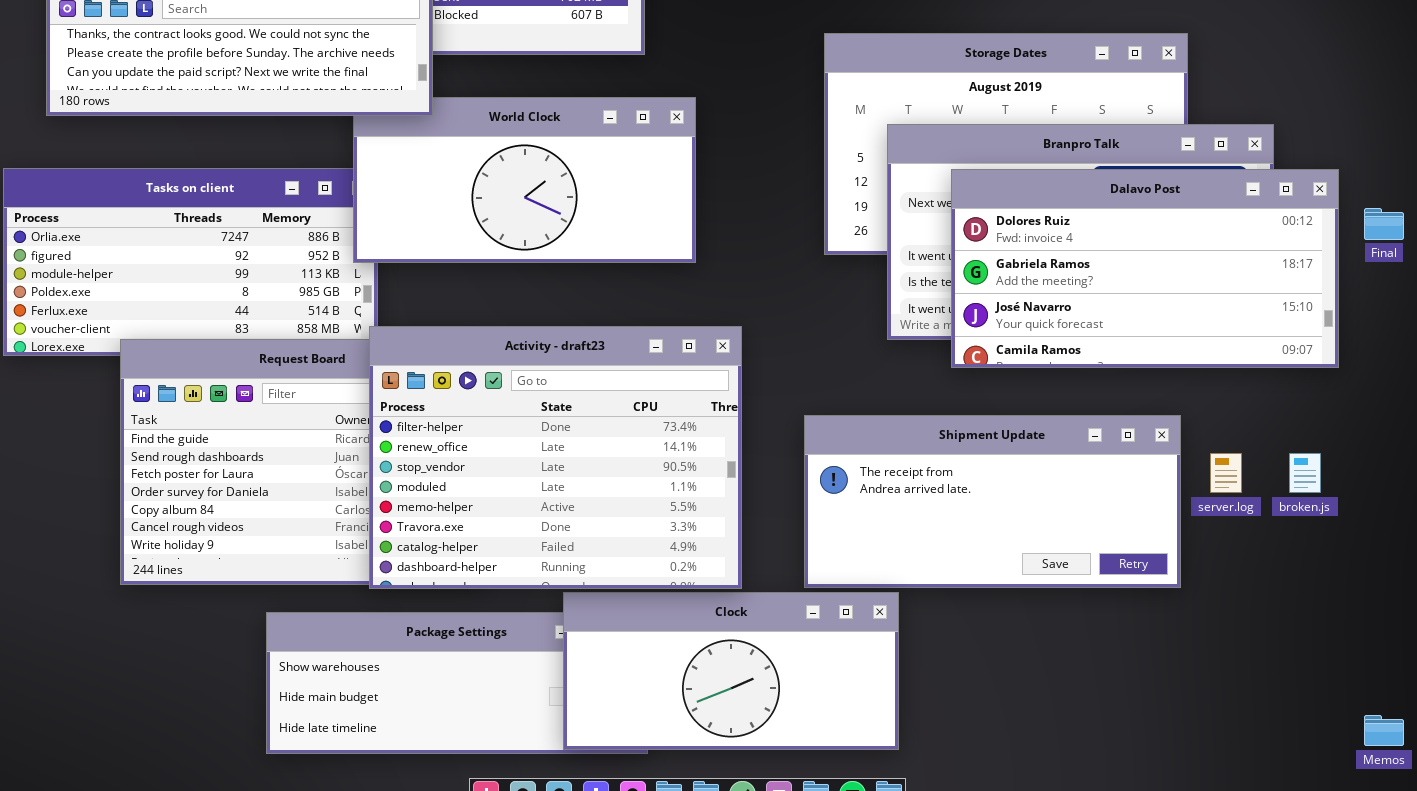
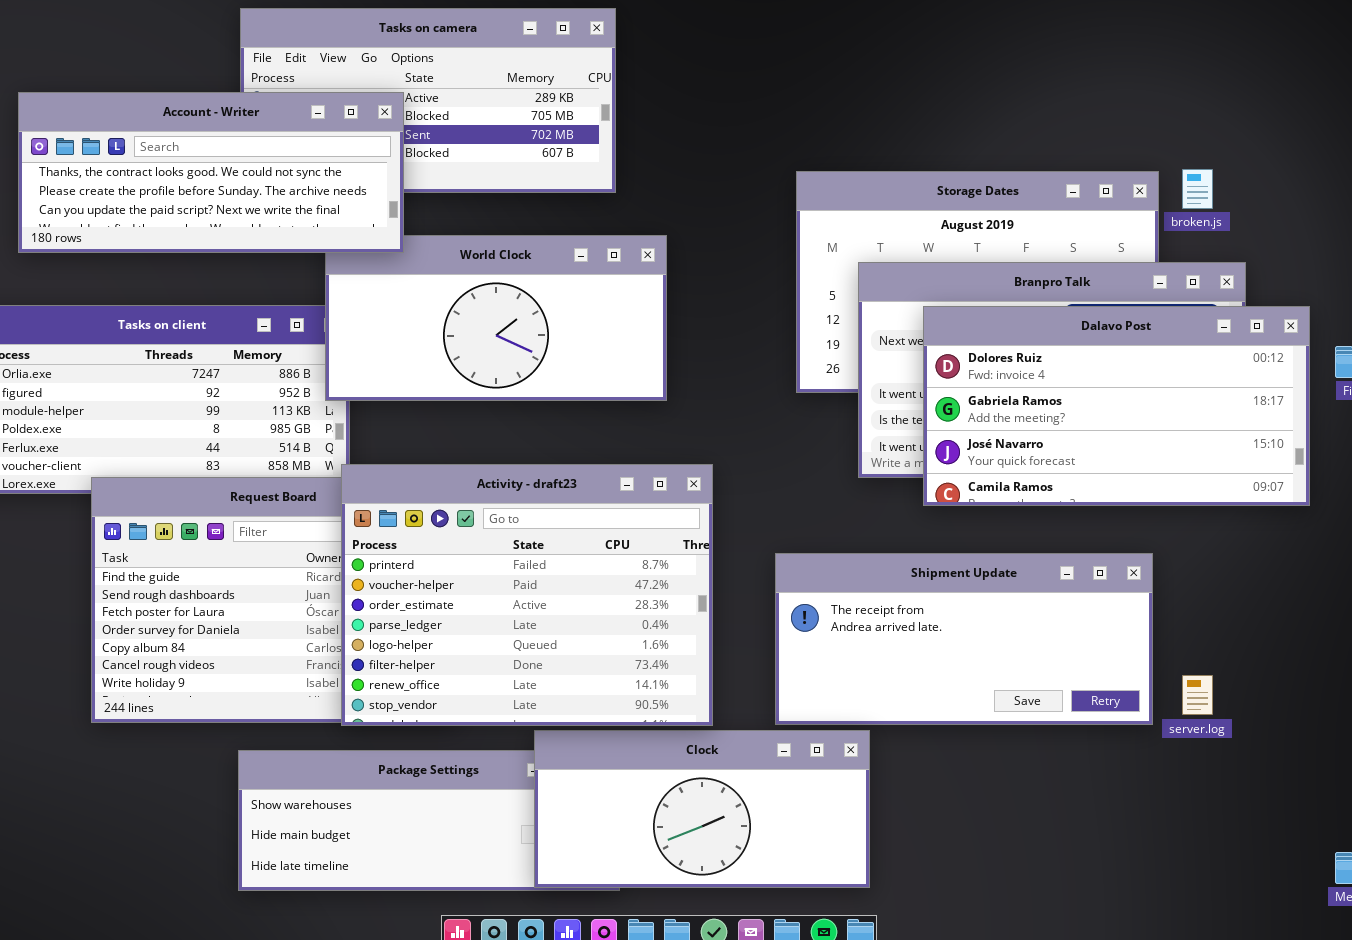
Activity - draft23: [369,326,742,589] -> [341,464,713,726], scrolled up 5 rows
server.log: [1210,453,1242,493] -> [1182,675,1213,715], moved
broken.js: [1289,453,1321,493] -> [1182,169,1213,209], moved

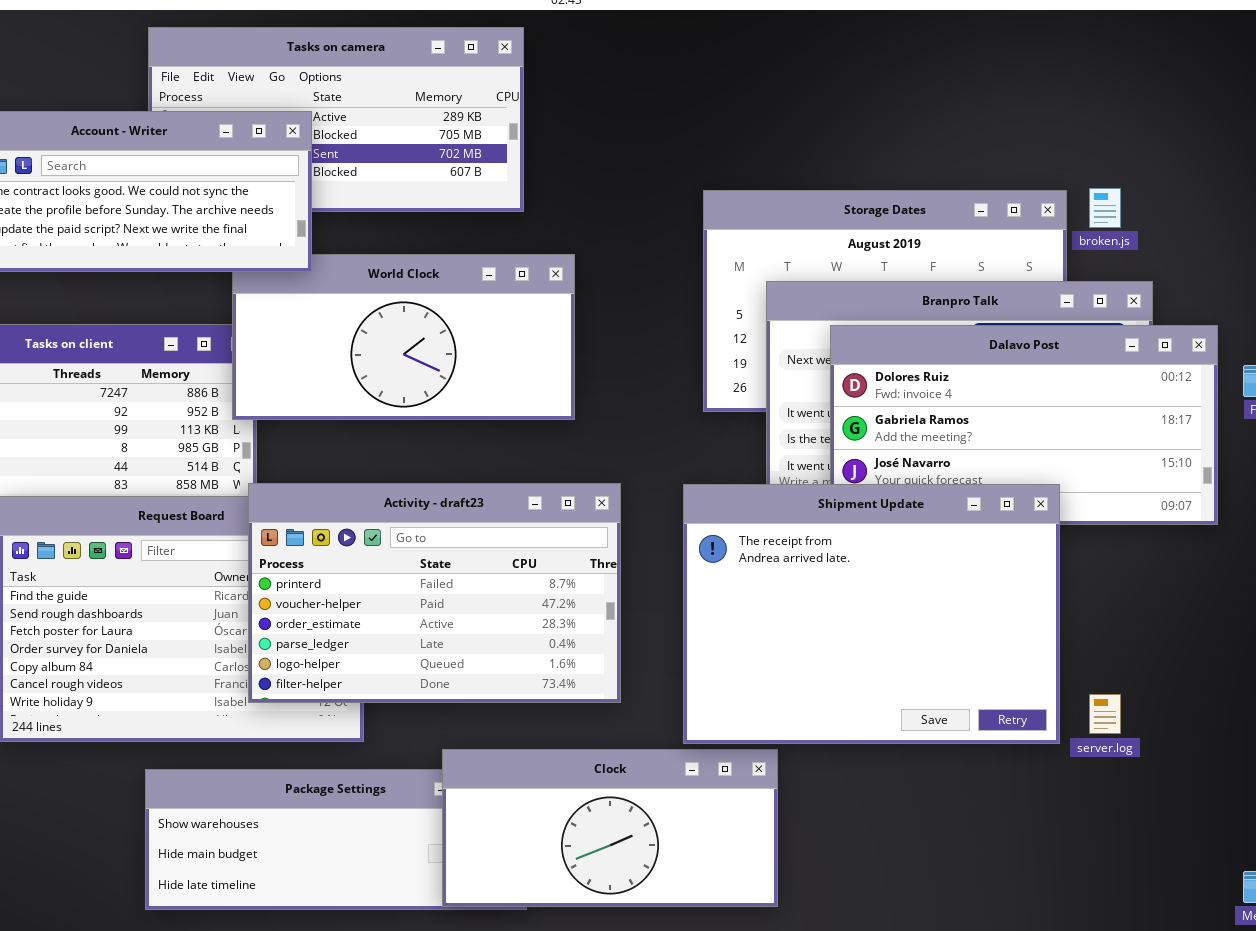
Activity - draft23: [341,464,713,726] -> [248,483,621,703], resized
Shipment Update: [775,553,1153,725] -> [683,484,1060,744], resized

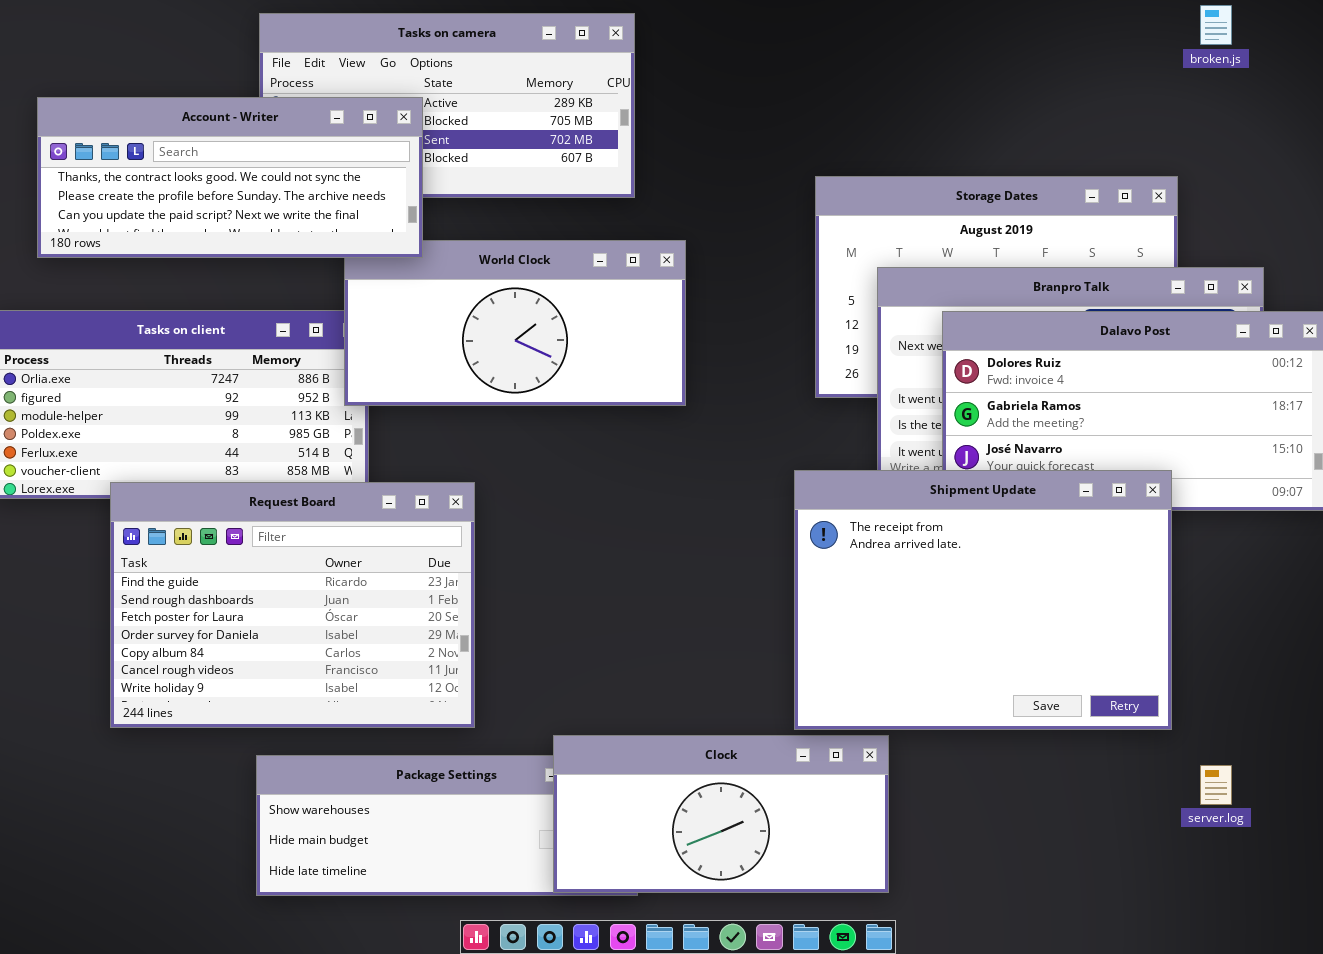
broken.js: [1089,188,1121,228] -> [1200,5,1232,45], moved
Activity - draft23: [248,483,621,703] -> none, closed
server.log: [1089,694,1121,734] -> [1200,765,1232,805], moved

